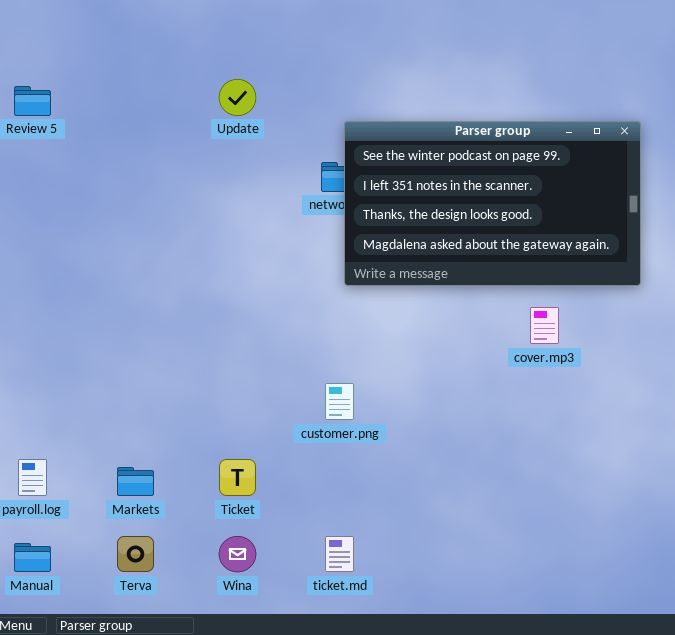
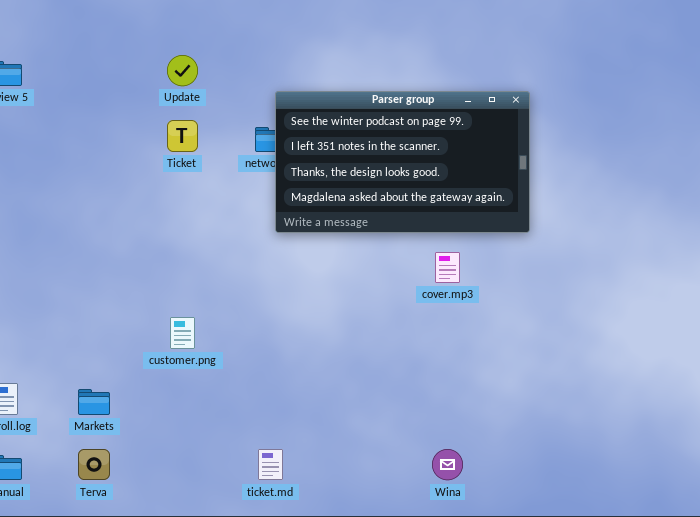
customer.png: [325,383,354,420] -> [170,317,195,349], moved
Ticket: [219,459,256,496] -> [167,120,198,152], moved
Wina: [219,536,256,572] -> [432,449,463,480], moved

